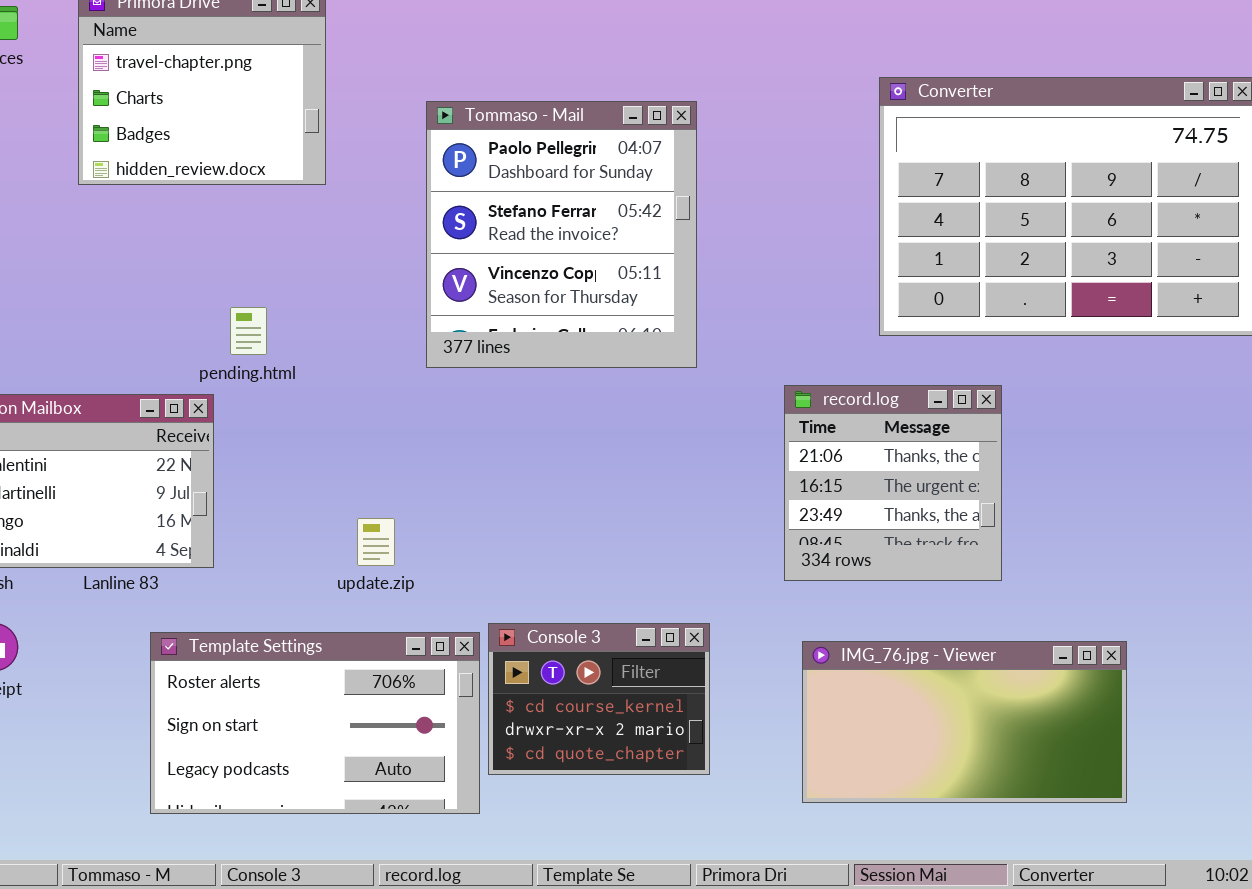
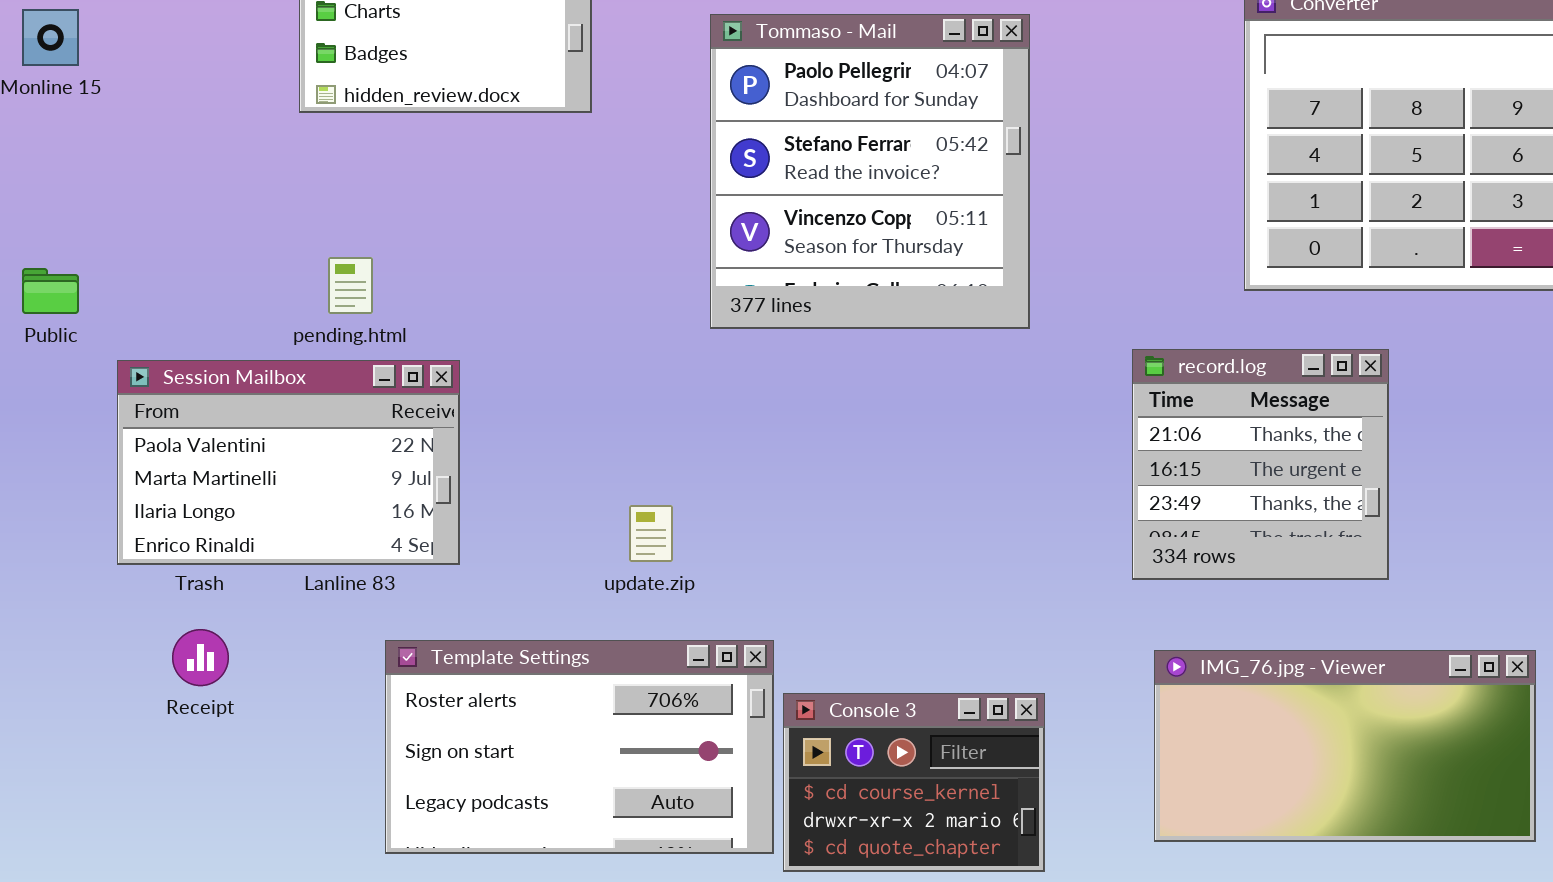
pending.html: [230,307,267,355] -> [328,257,373,314], moved
Console 3: [488,623,710,775] -> [783,693,1045,872], moved

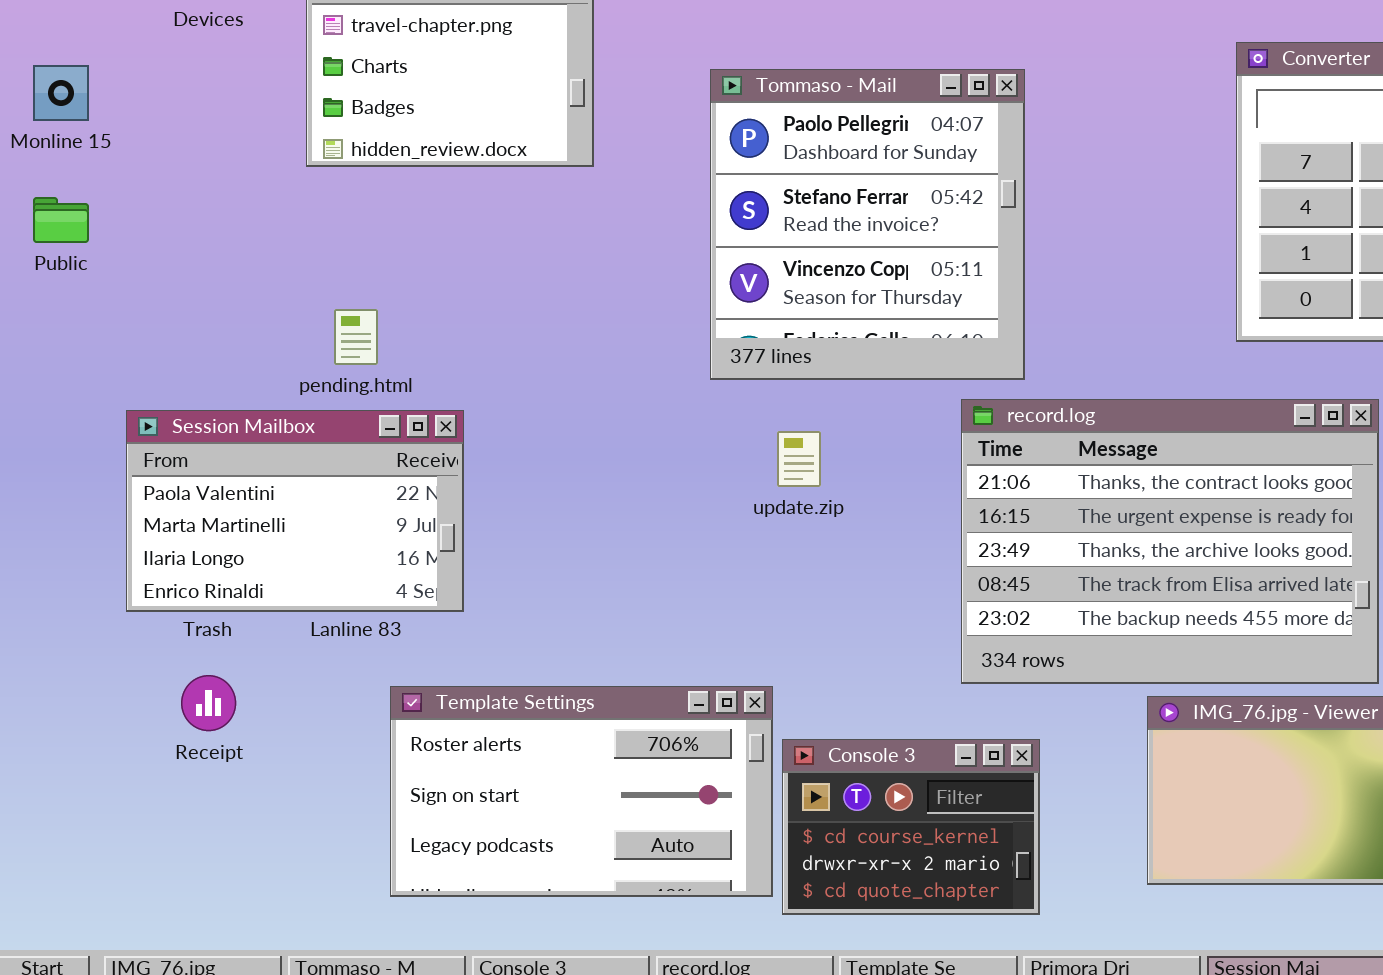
Public: [22,268,79,314] -> [33,197,89,243], moved
record.log: [1132,349,1389,580] -> [961,399,1379,684], resized
update.zip: [629,505,673,562] -> [777,431,821,487], moved

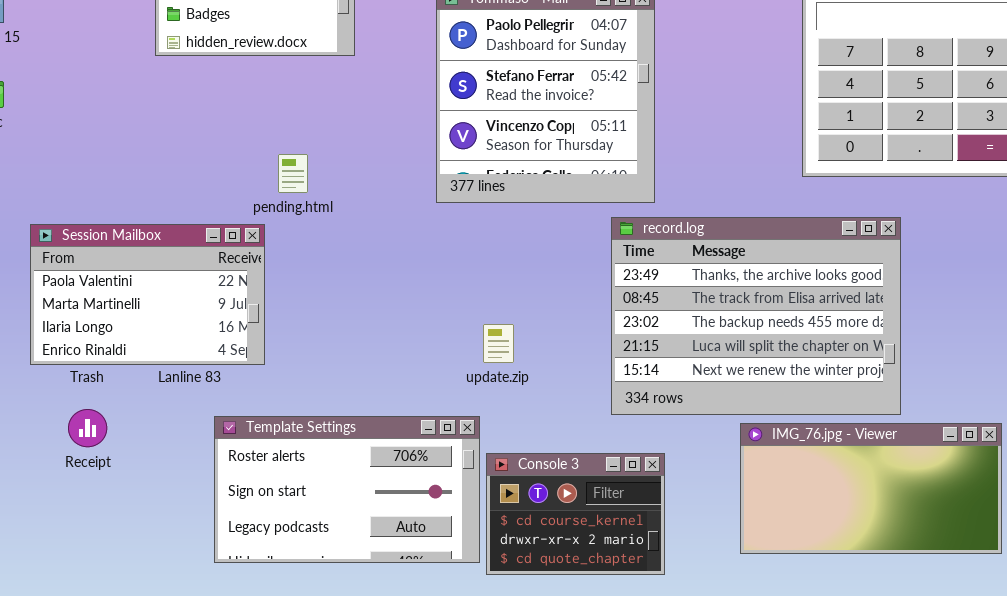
pending.html: [334,309,378,365] -> [278,154,308,193], moved
record.log: [961,399,1379,684] -> [611,217,901,415], scrolled down 2 rows
update.zip: [777,431,821,487] -> [483,324,514,363], moved

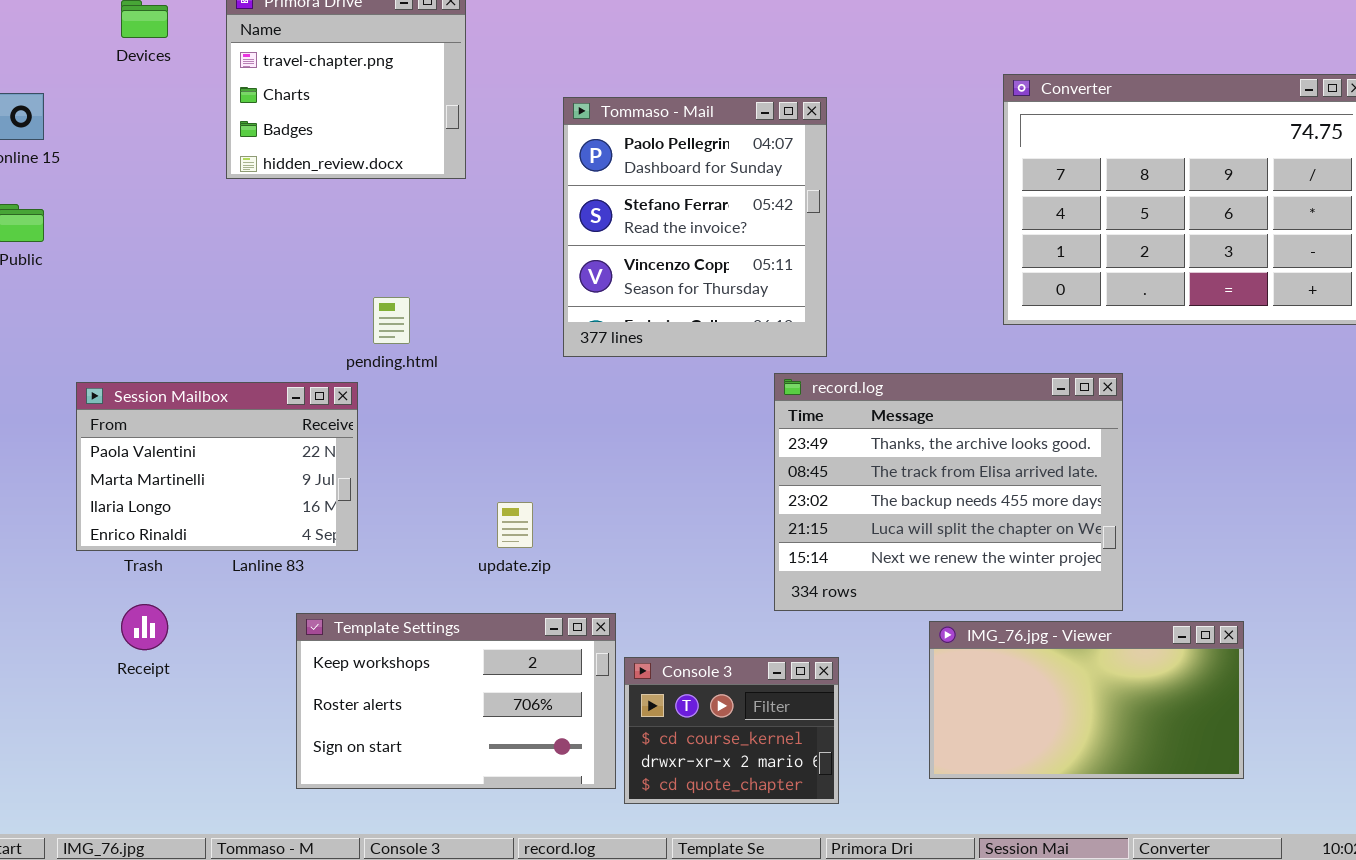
update.zip: [483,324,514,363] -> [497,502,533,548], moved
Template Settings: [214,416,480,563] -> [296,613,616,789], scrolled up 1 row

